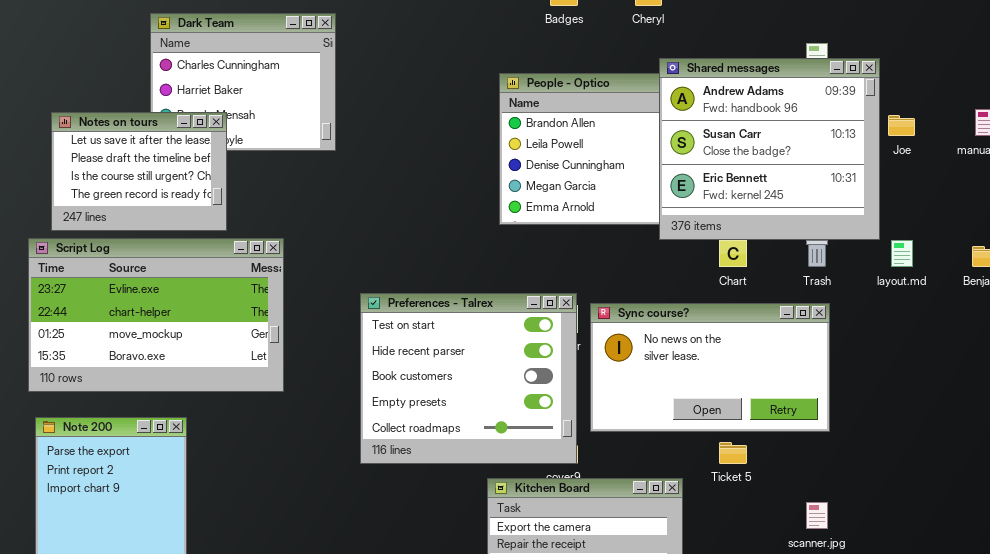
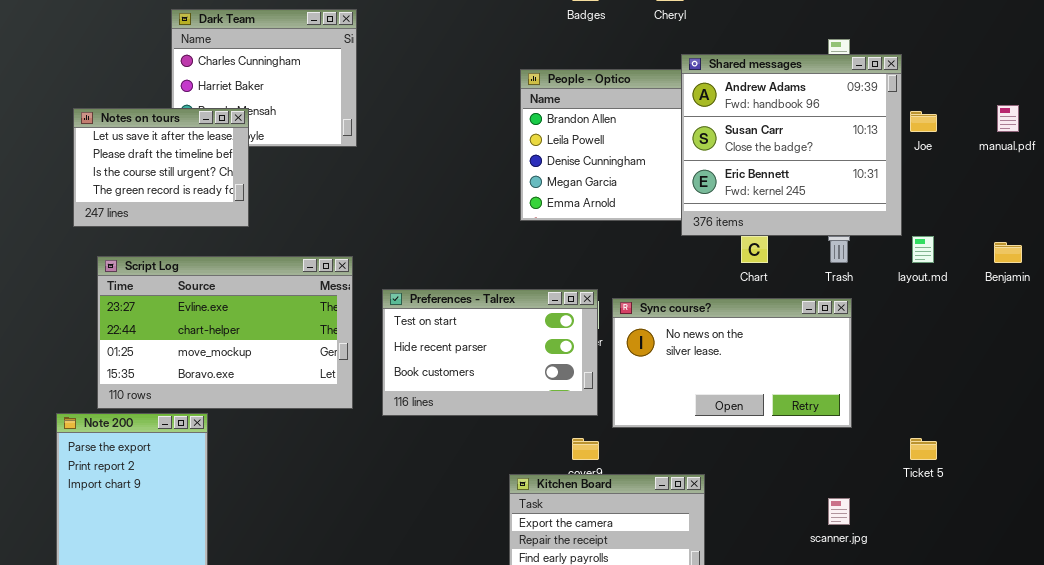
Script Log: [28,238,284,392] -> [97,256,353,409], moved
Preferences - Talrex: [360,293,577,464] -> [382,289,598,416], resized
Ticket 5: [719,442,747,464] -> [910,438,937,460], moved

